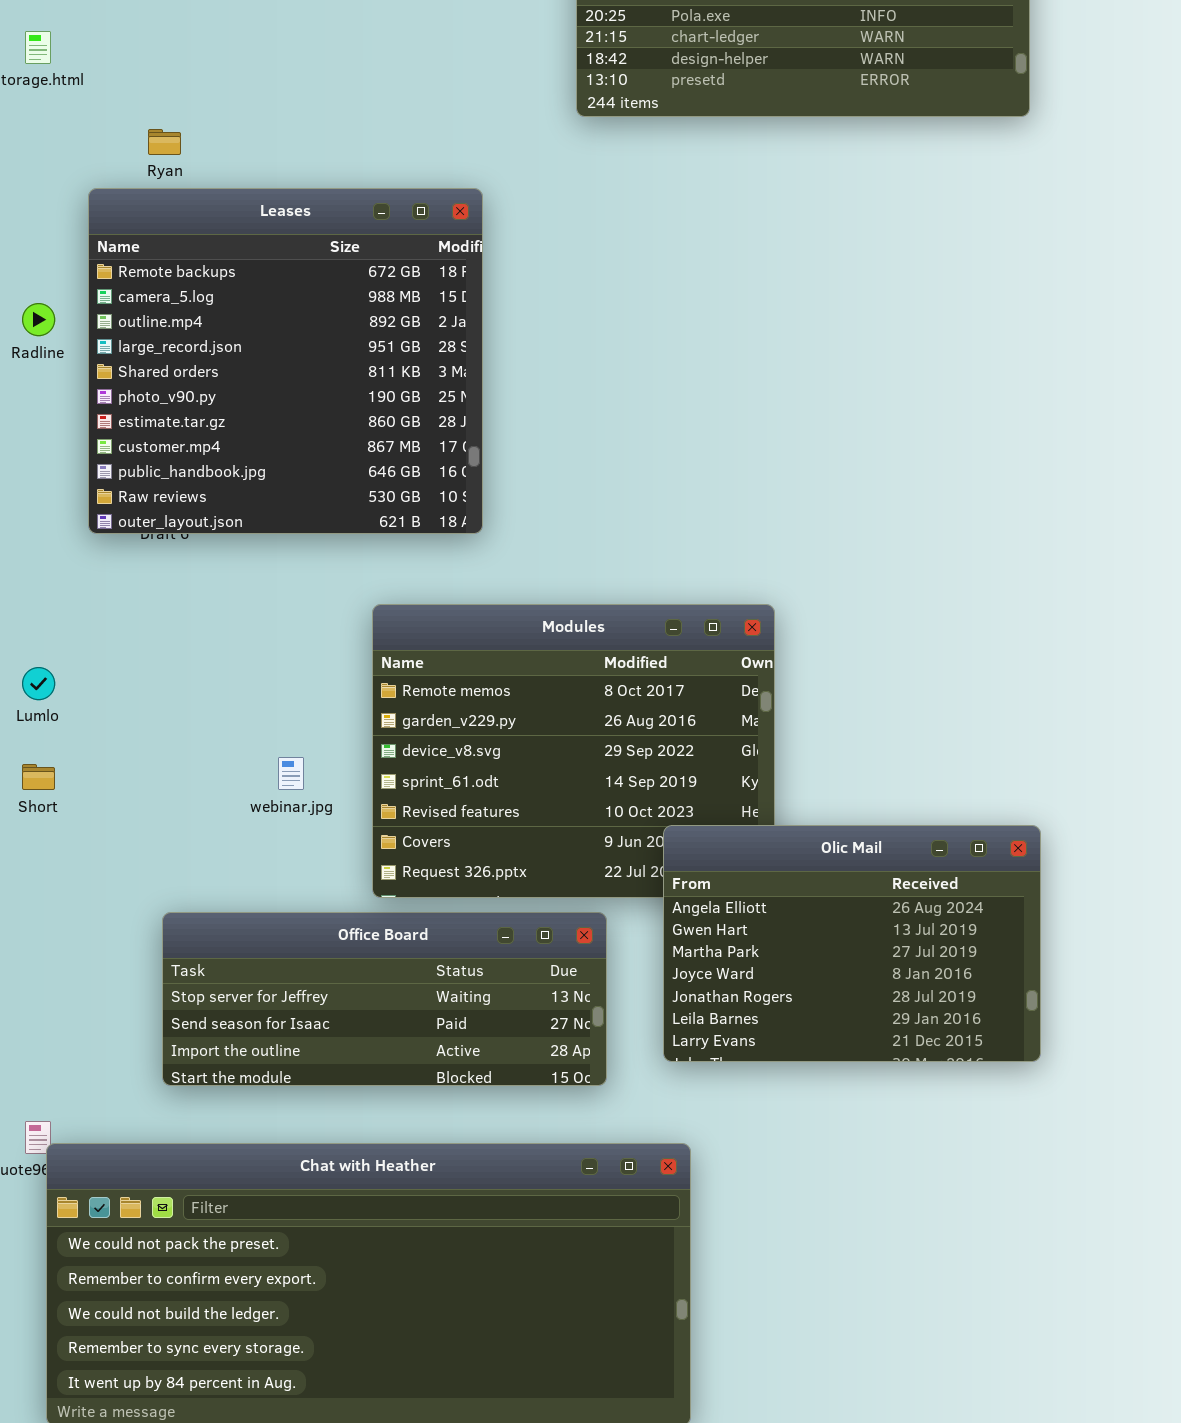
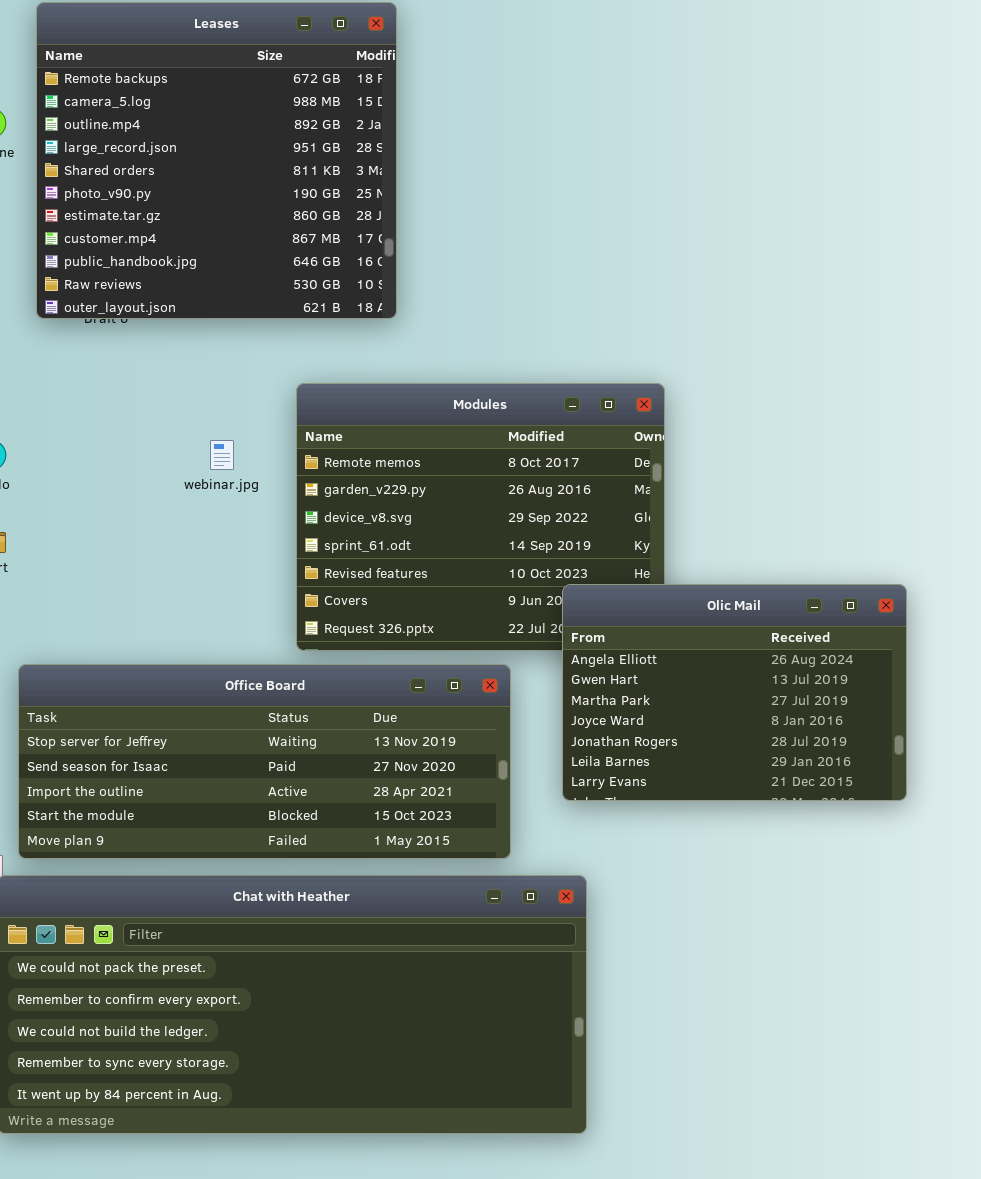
webinar.jpg: [278,757,304,790] -> [210,440,234,470], moved
Office Board: [162,912,607,1086] -> [18,664,511,859], resized

